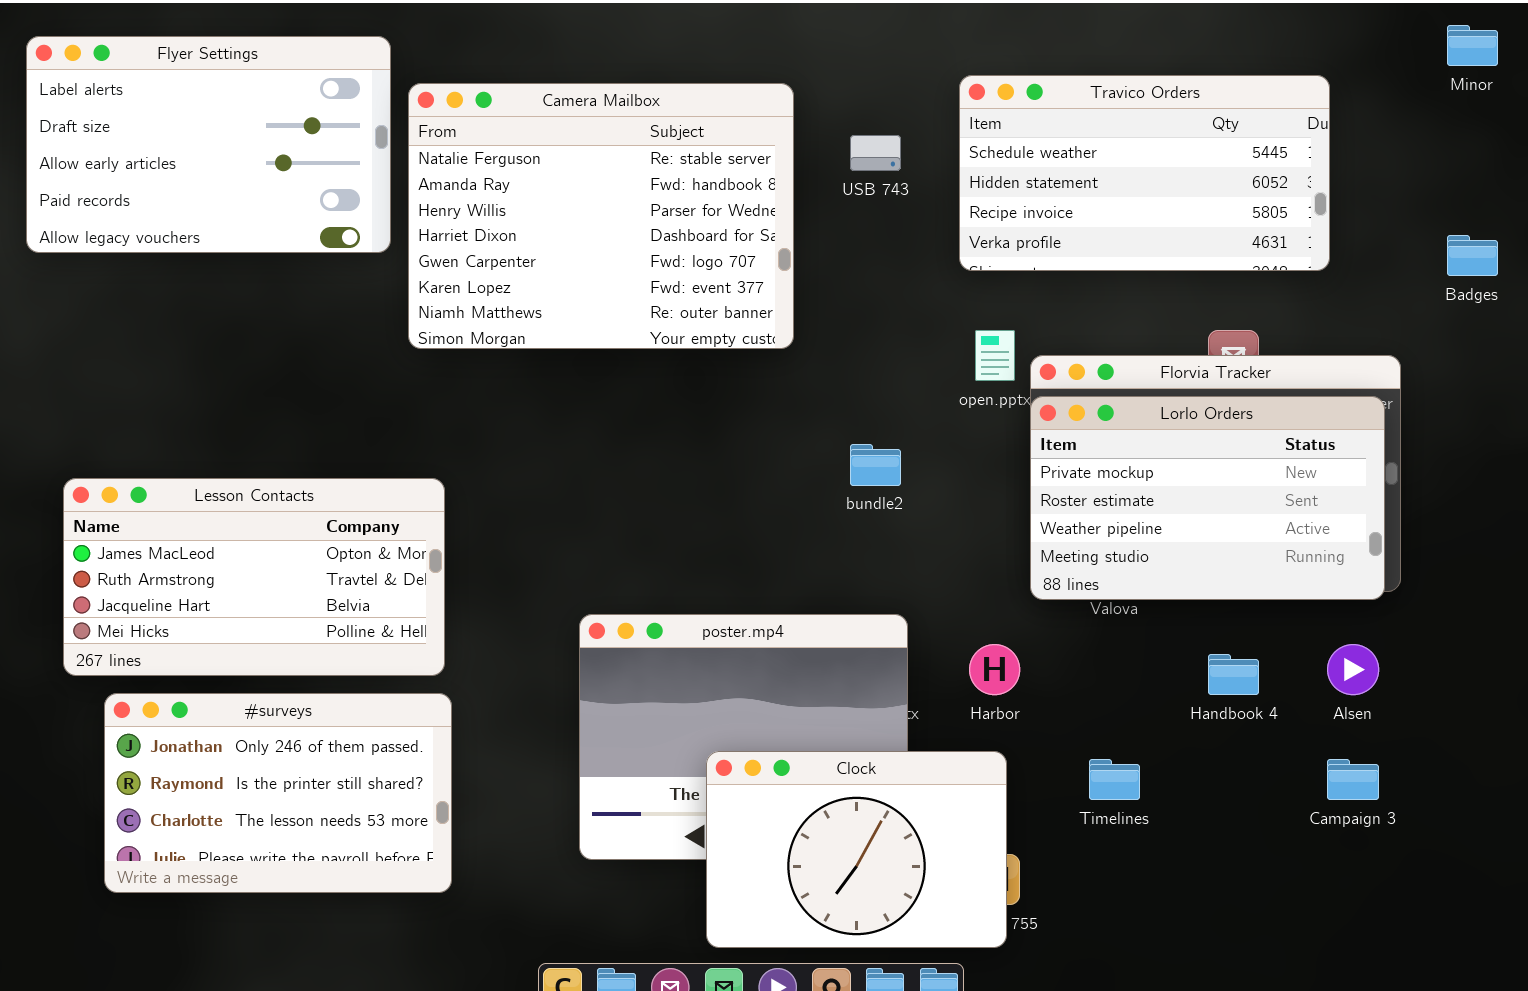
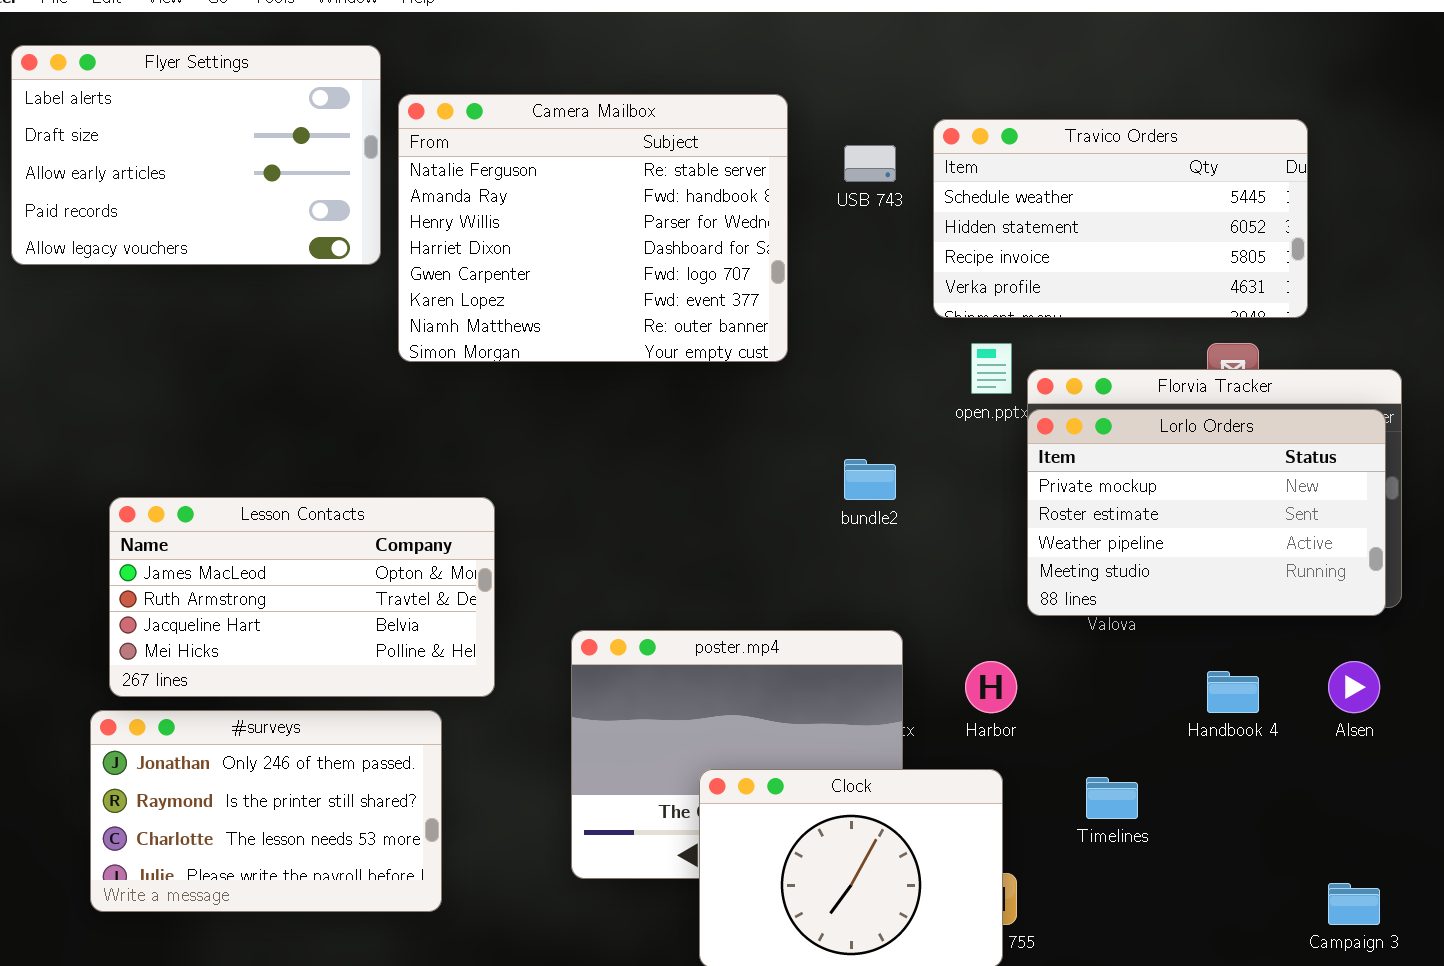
Travico Orders: [959,75,1330,271] -> [933,119,1308,318], moved
Lesson Contacts: [63,478,445,676] -> [109,497,495,697], moved
Campaign 3: [1327,759,1379,800] -> [1328,883,1380,925], moved

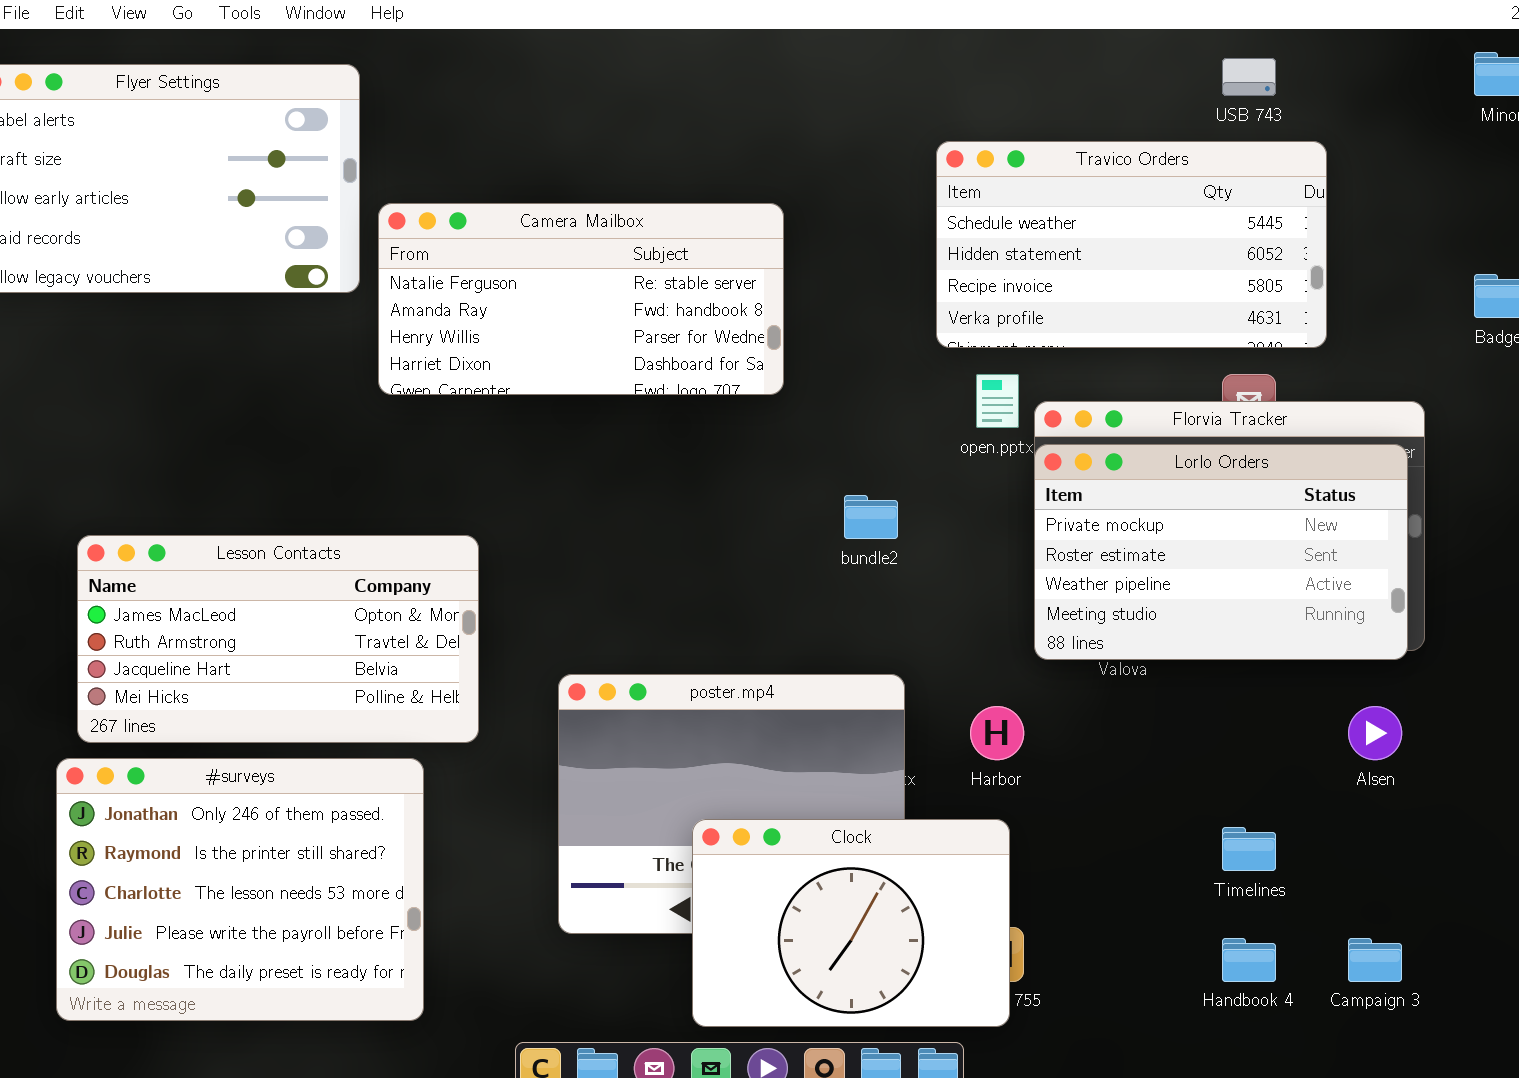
Camera Mailbox: [398,94,788,362] -> [378,203,784,395], resized
USB 743: [844,145,896,182] -> [1222,58,1276,96], moved
Handbook 4: [1207,671,1259,713] -> [1222,938,1276,982], moved
#surveys: [90,710,442,912] -> [56,758,424,1021], resized
Timelines: [1086,777,1138,819] -> [1222,827,1276,871], moved

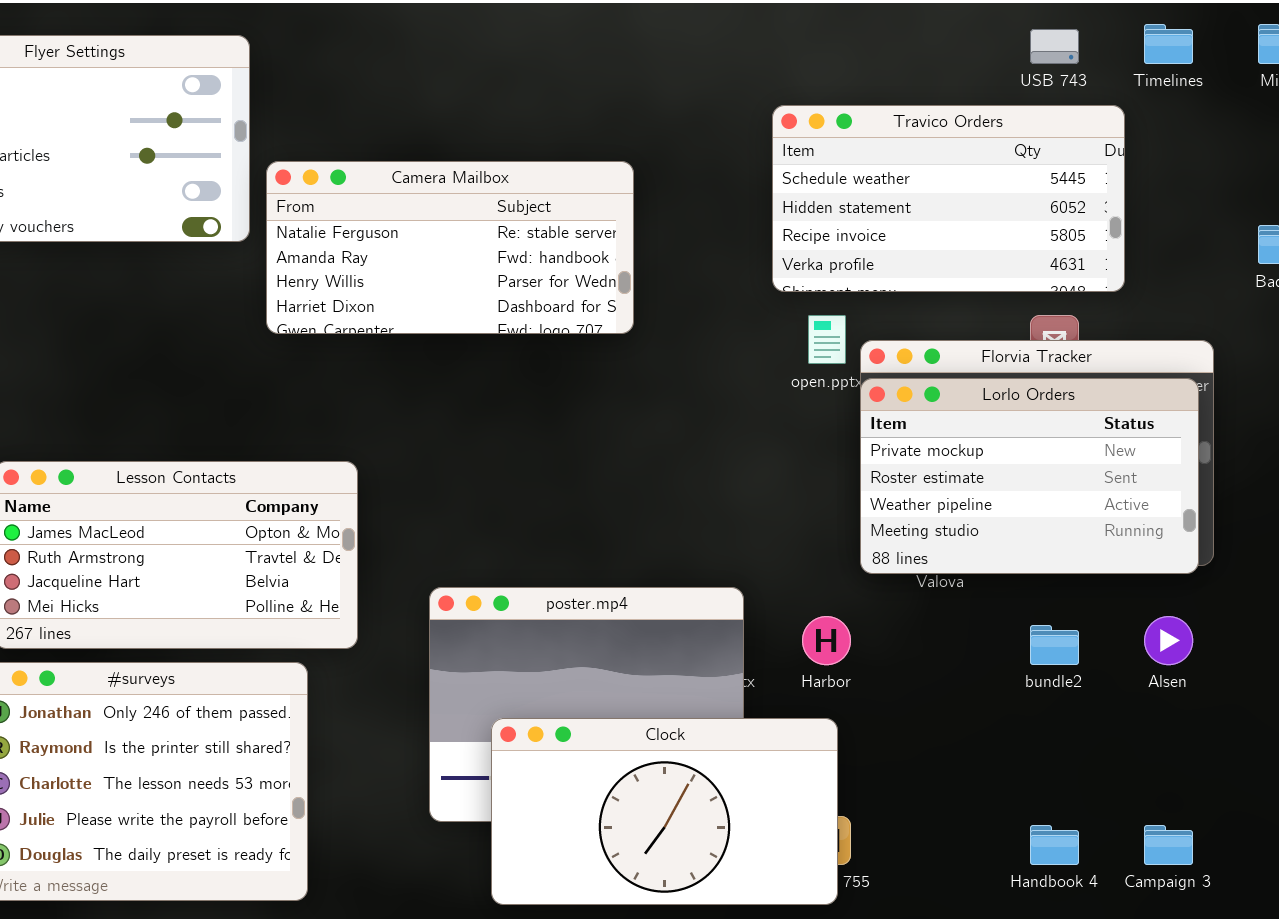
bundle2: [844,495,898,539] -> [1030,625,1079,665], moved
Clock: [692,819,1010,1027] -> [491,718,838,905], resized
Timelines: [1222,827,1276,871] -> [1144,24,1193,64], moved

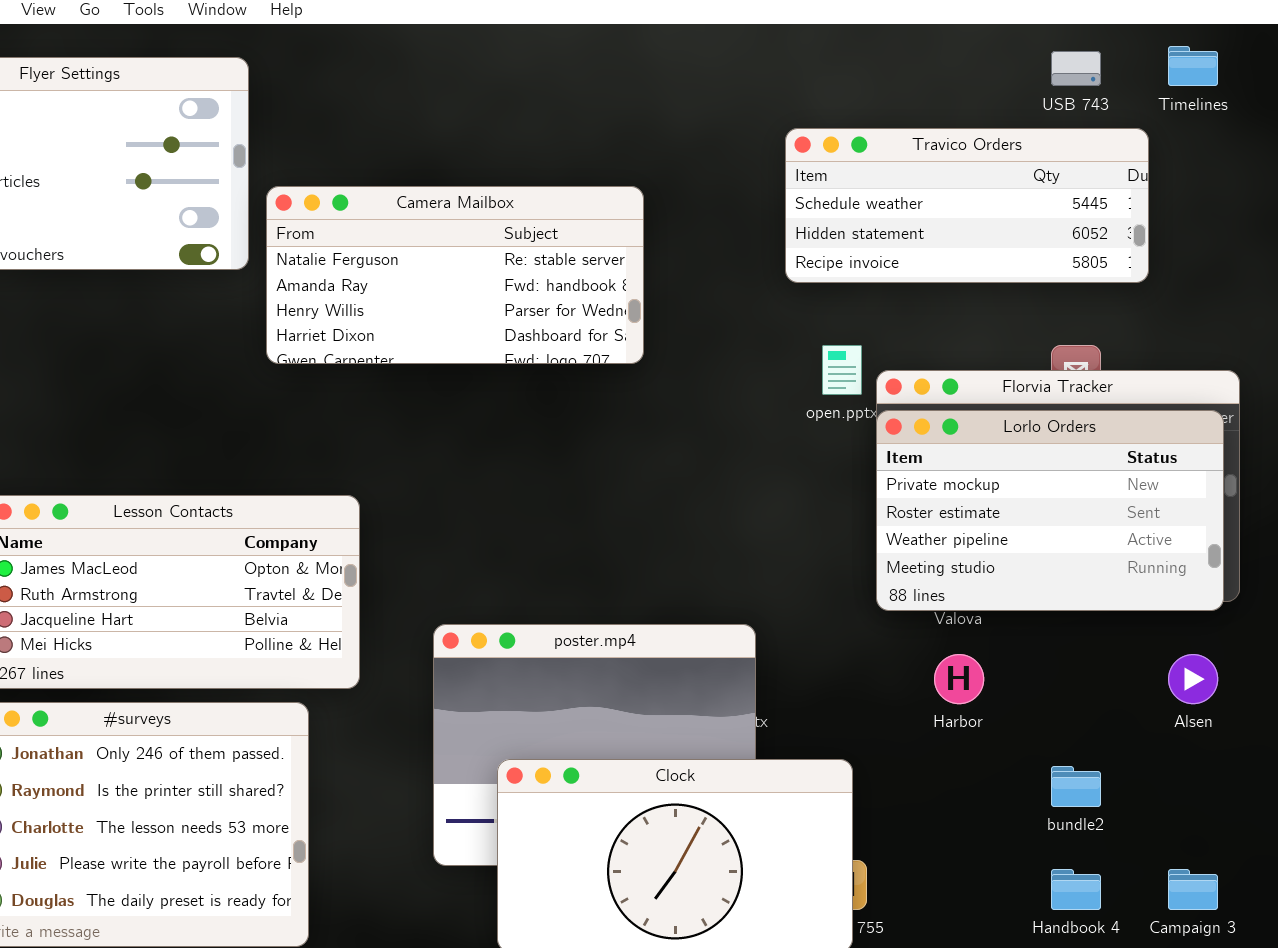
Travico Orders: [772,105,1125,292] -> [785,128,1149,283], resized
Harbor: [802,616,851,665] -> [934,654,984,704], moved
bundle2: [1030,625,1079,665] -> [1051,766,1101,807], moved

